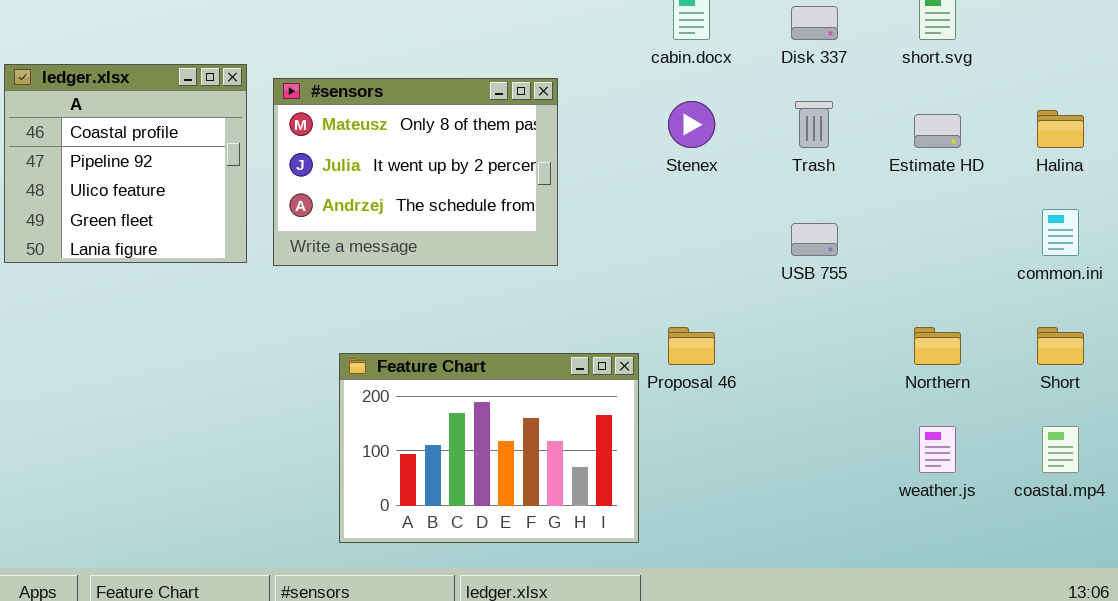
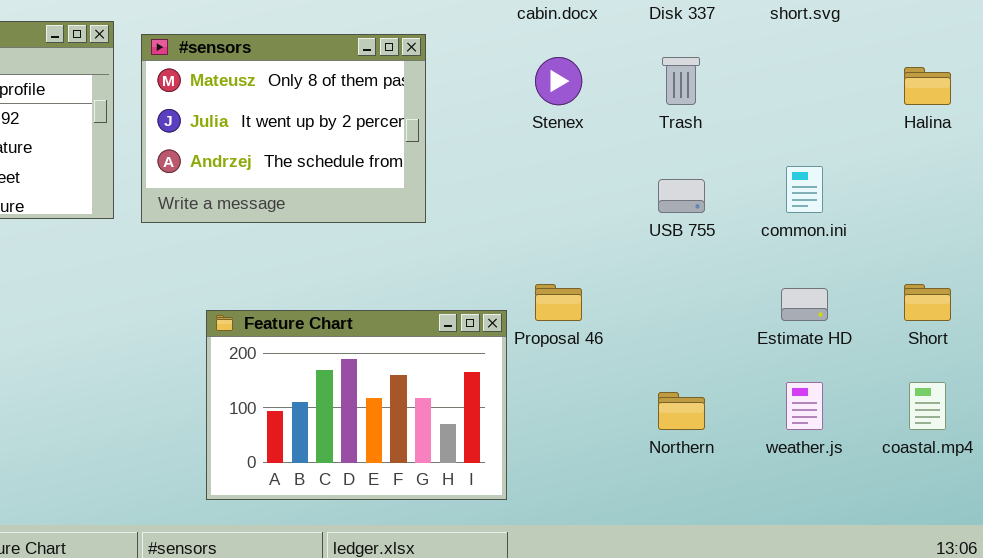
Estimate HD: [914,114,961,148] -> [781,288,828,321], moved
common.ini: [1042,209,1079,256] -> [786,166,823,213], moved
Northern: [914,327,961,365] -> [658,392,705,430], moved

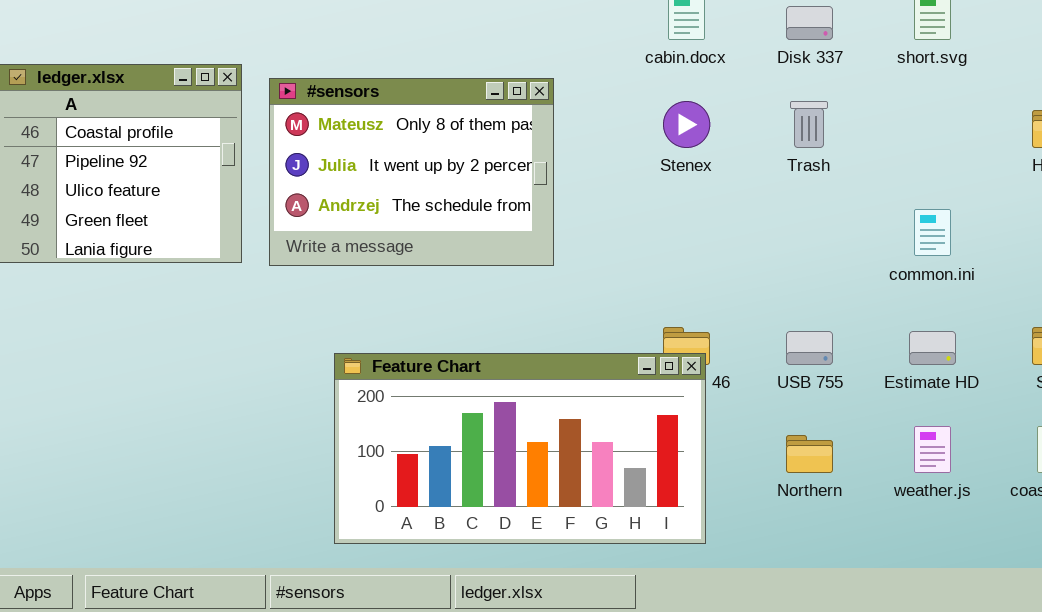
USB 755: [658,179,705,213] -> [786,331,833,365], moved
Feature Chart: [206,310,507,500] -> [334,353,706,544], resized

